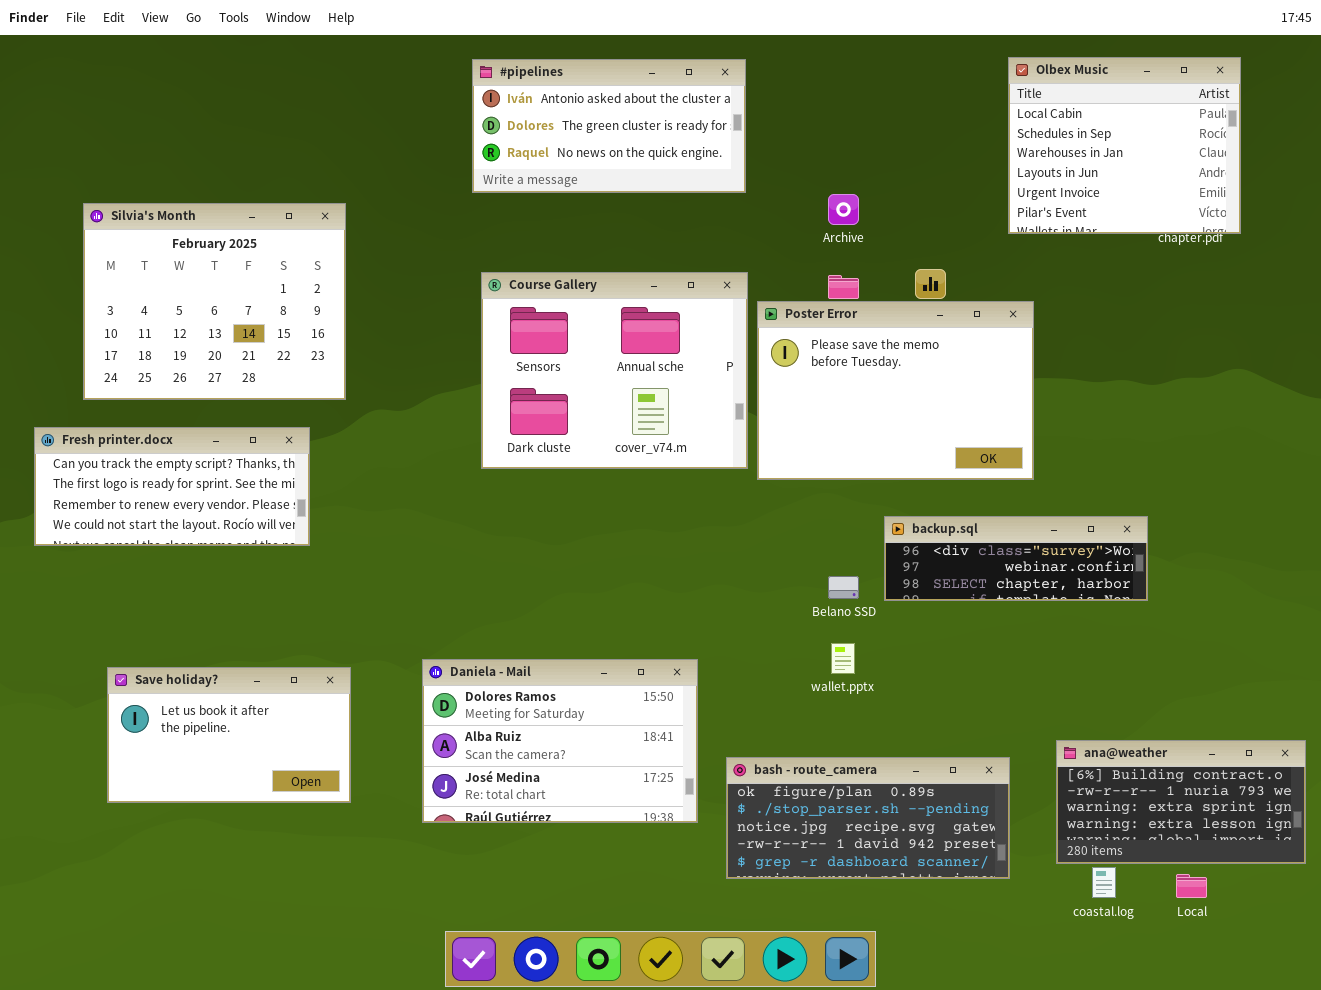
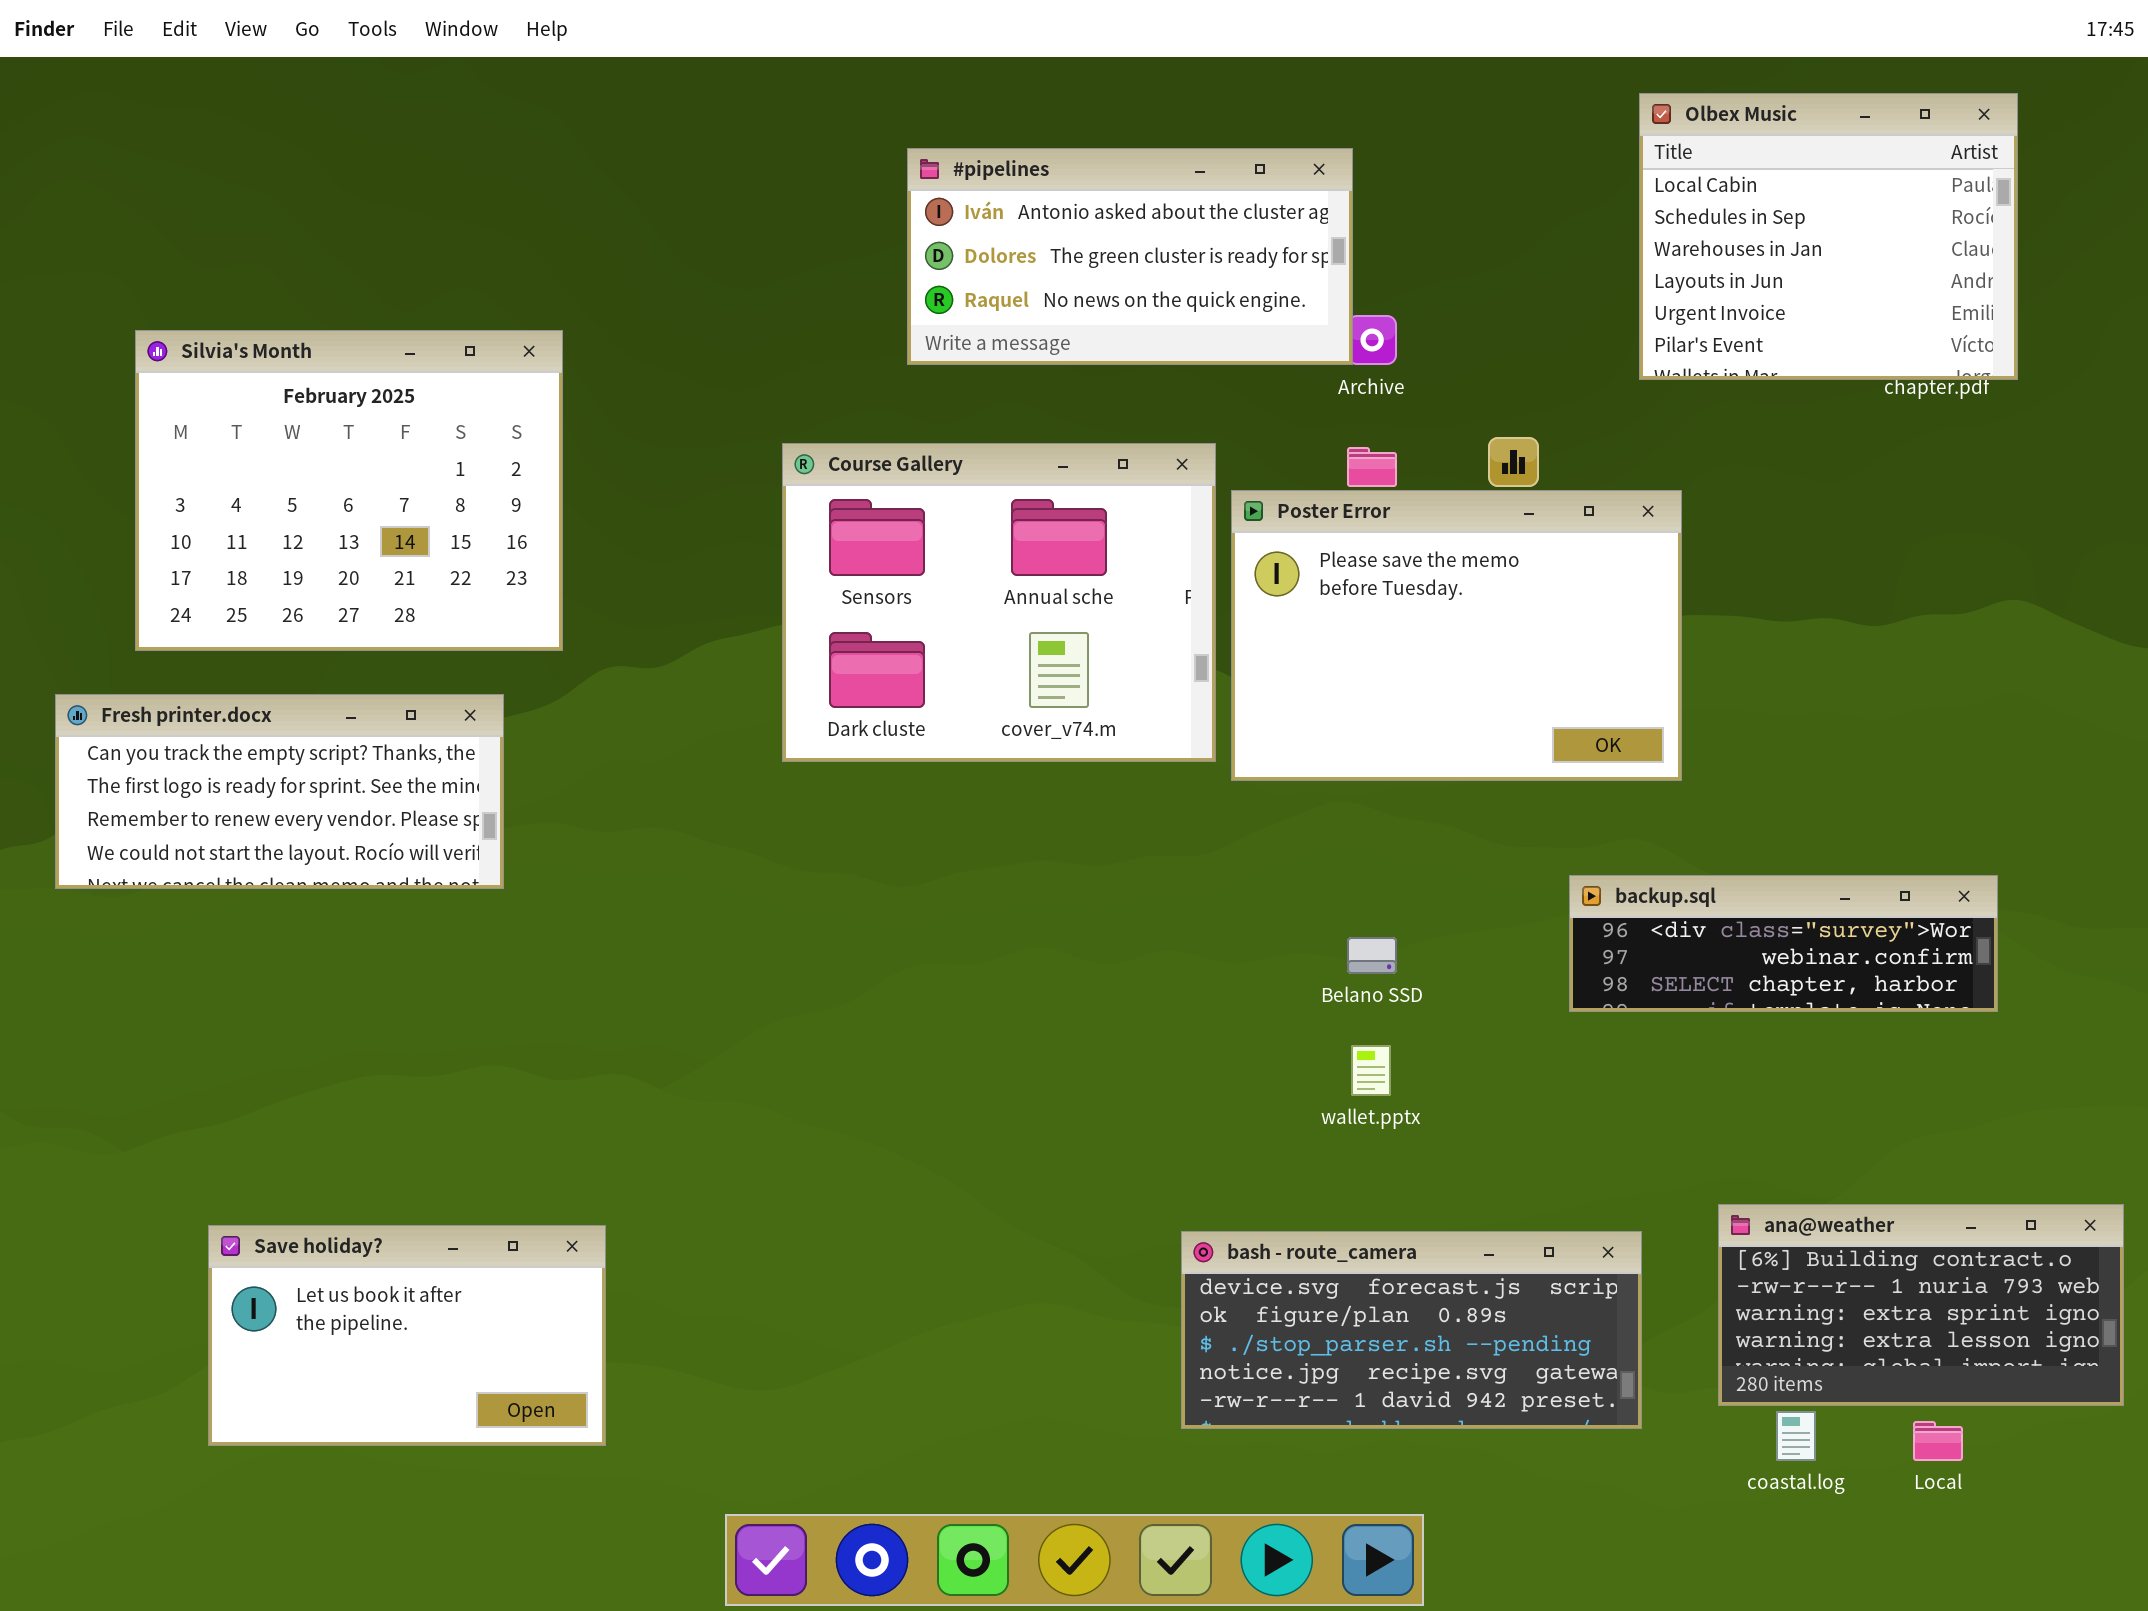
#pipelines: [472,59,746,193] -> [907,148,1353,365], moved
backup.sql: [884,516,1148,601] -> [1569,875,1998,1012], moved
Daniela - Mail: [422,659,698,823] -> none, closed
Save holiday?: [107,667,351,803] -> [208,1225,606,1446], moved
bash - route_camera: [726,757,1010,879] -> [1181,1231,1642,1429], scrolled up 1 row

